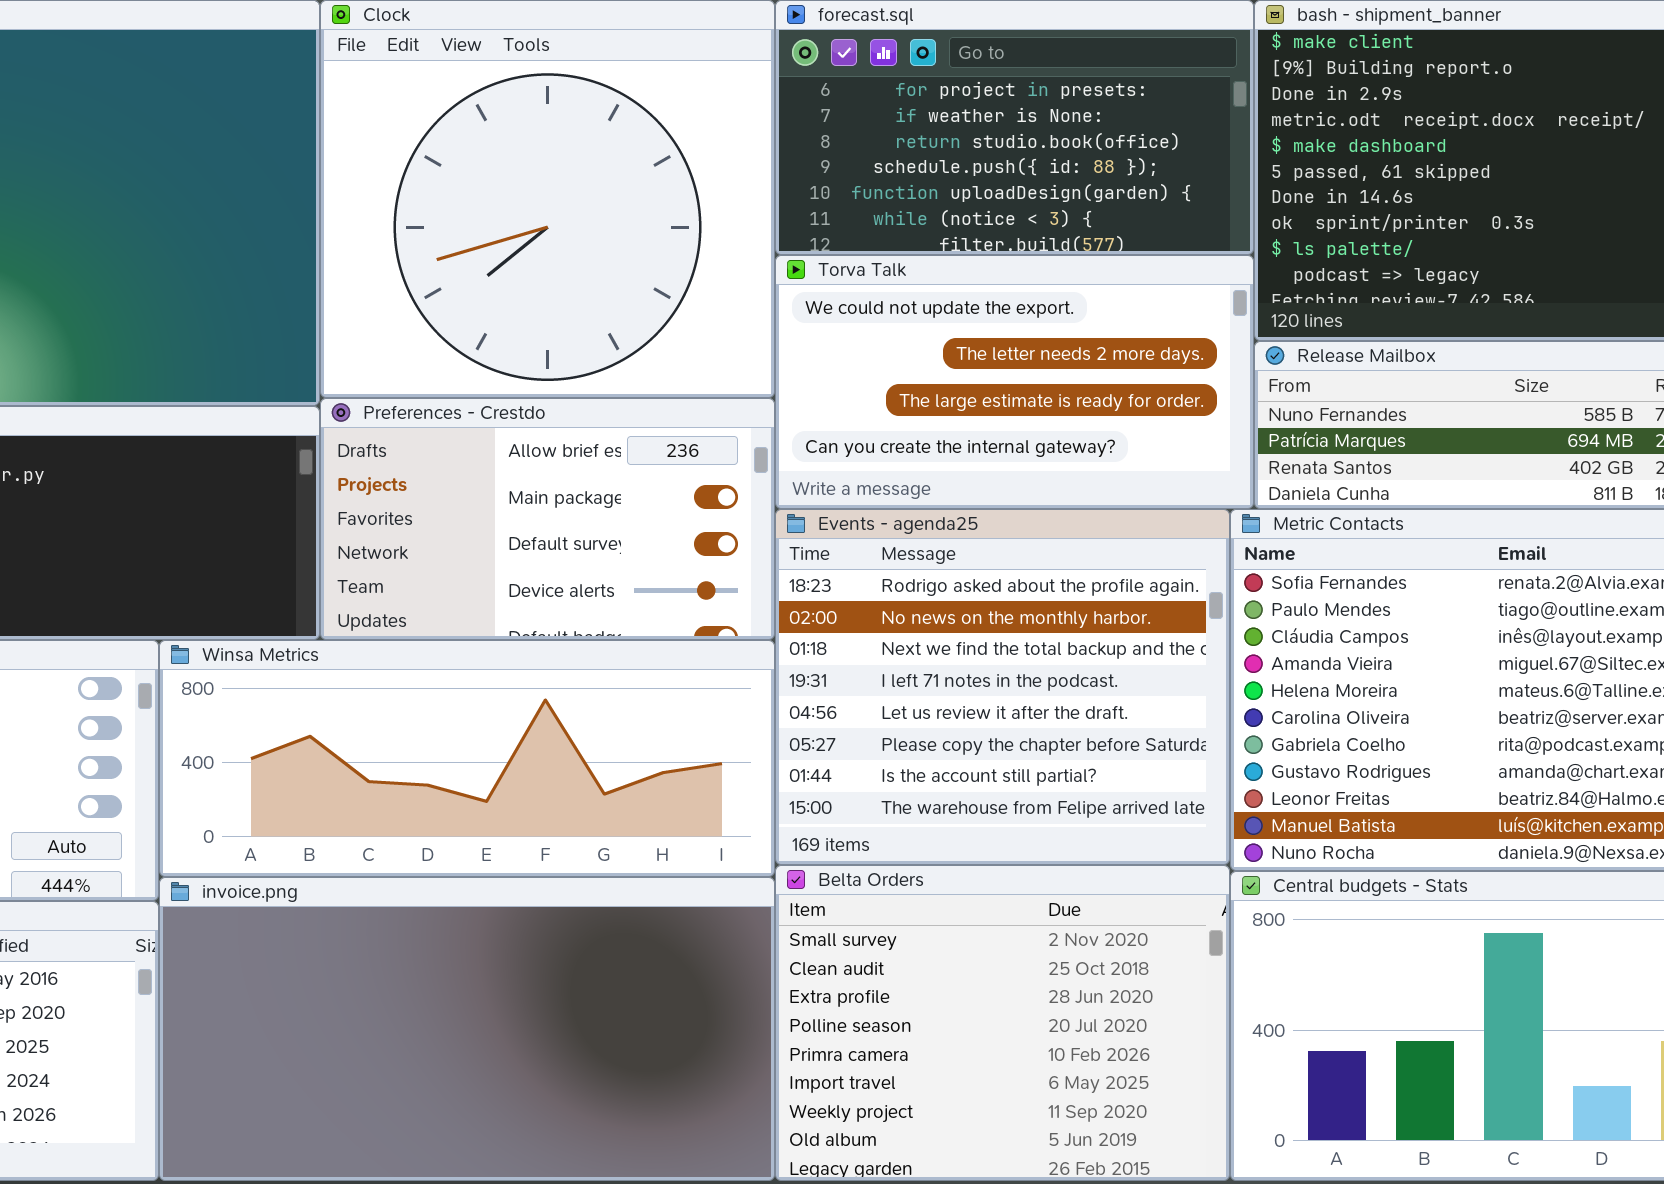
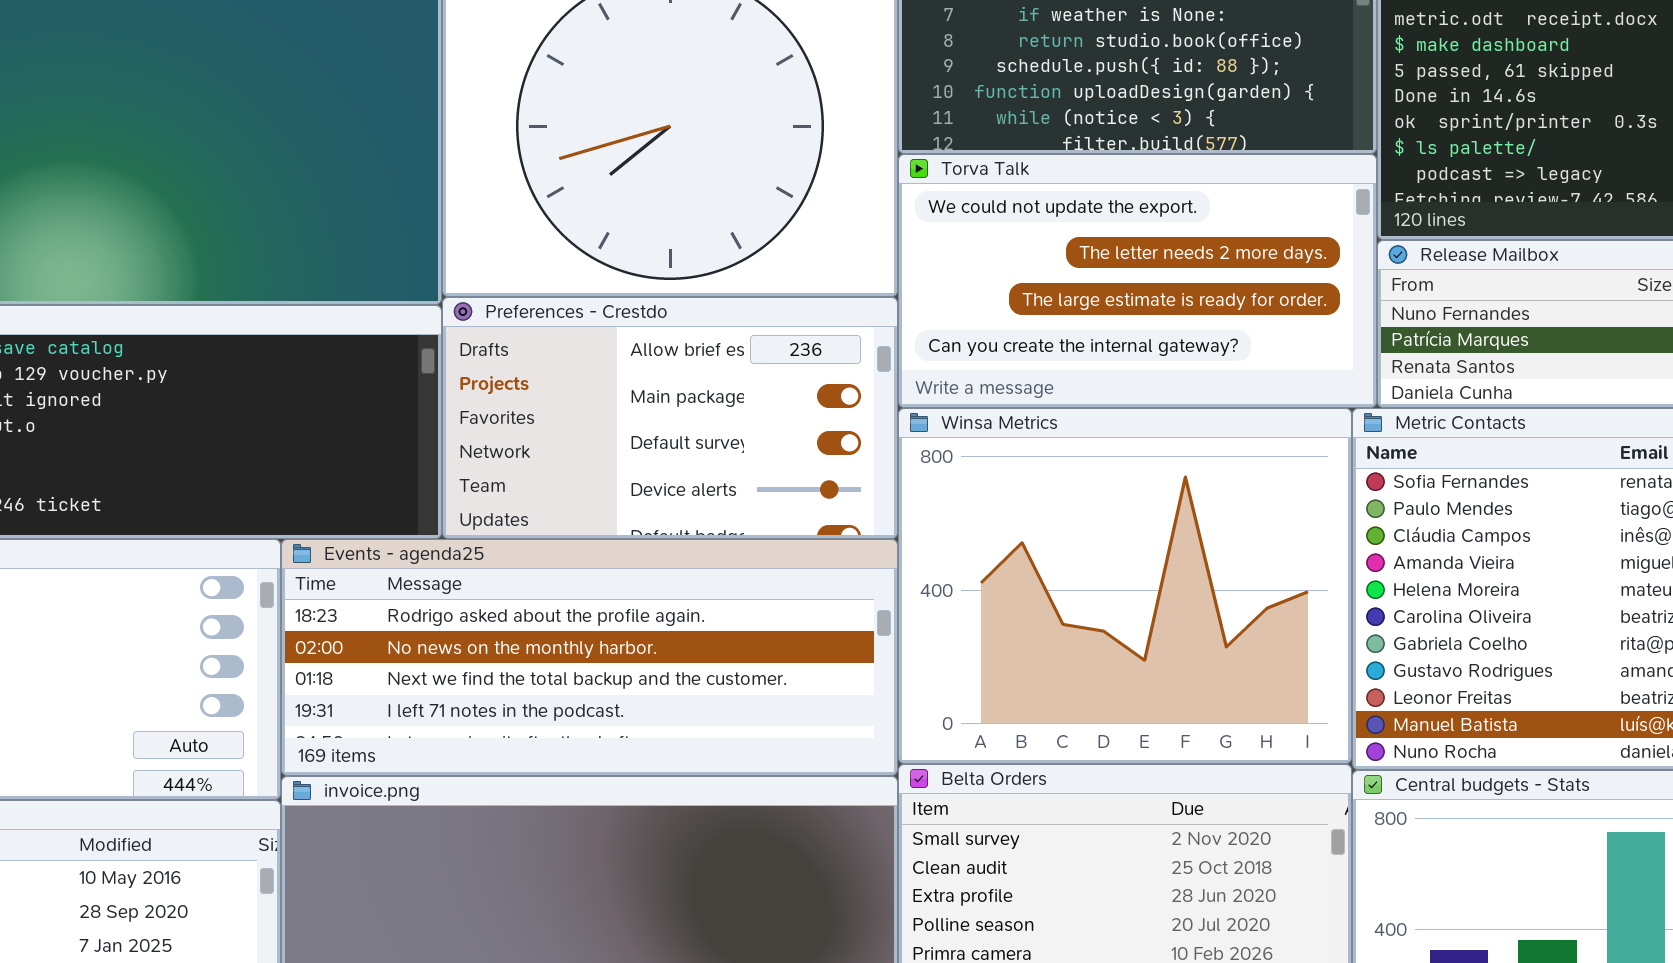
Events - agenda25: [775,509,1230,865] -> [281,539,898,776], moved, resized
Winsa Metrics: [159,640,775,877] -> [898,408,1352,764], moved, resized

